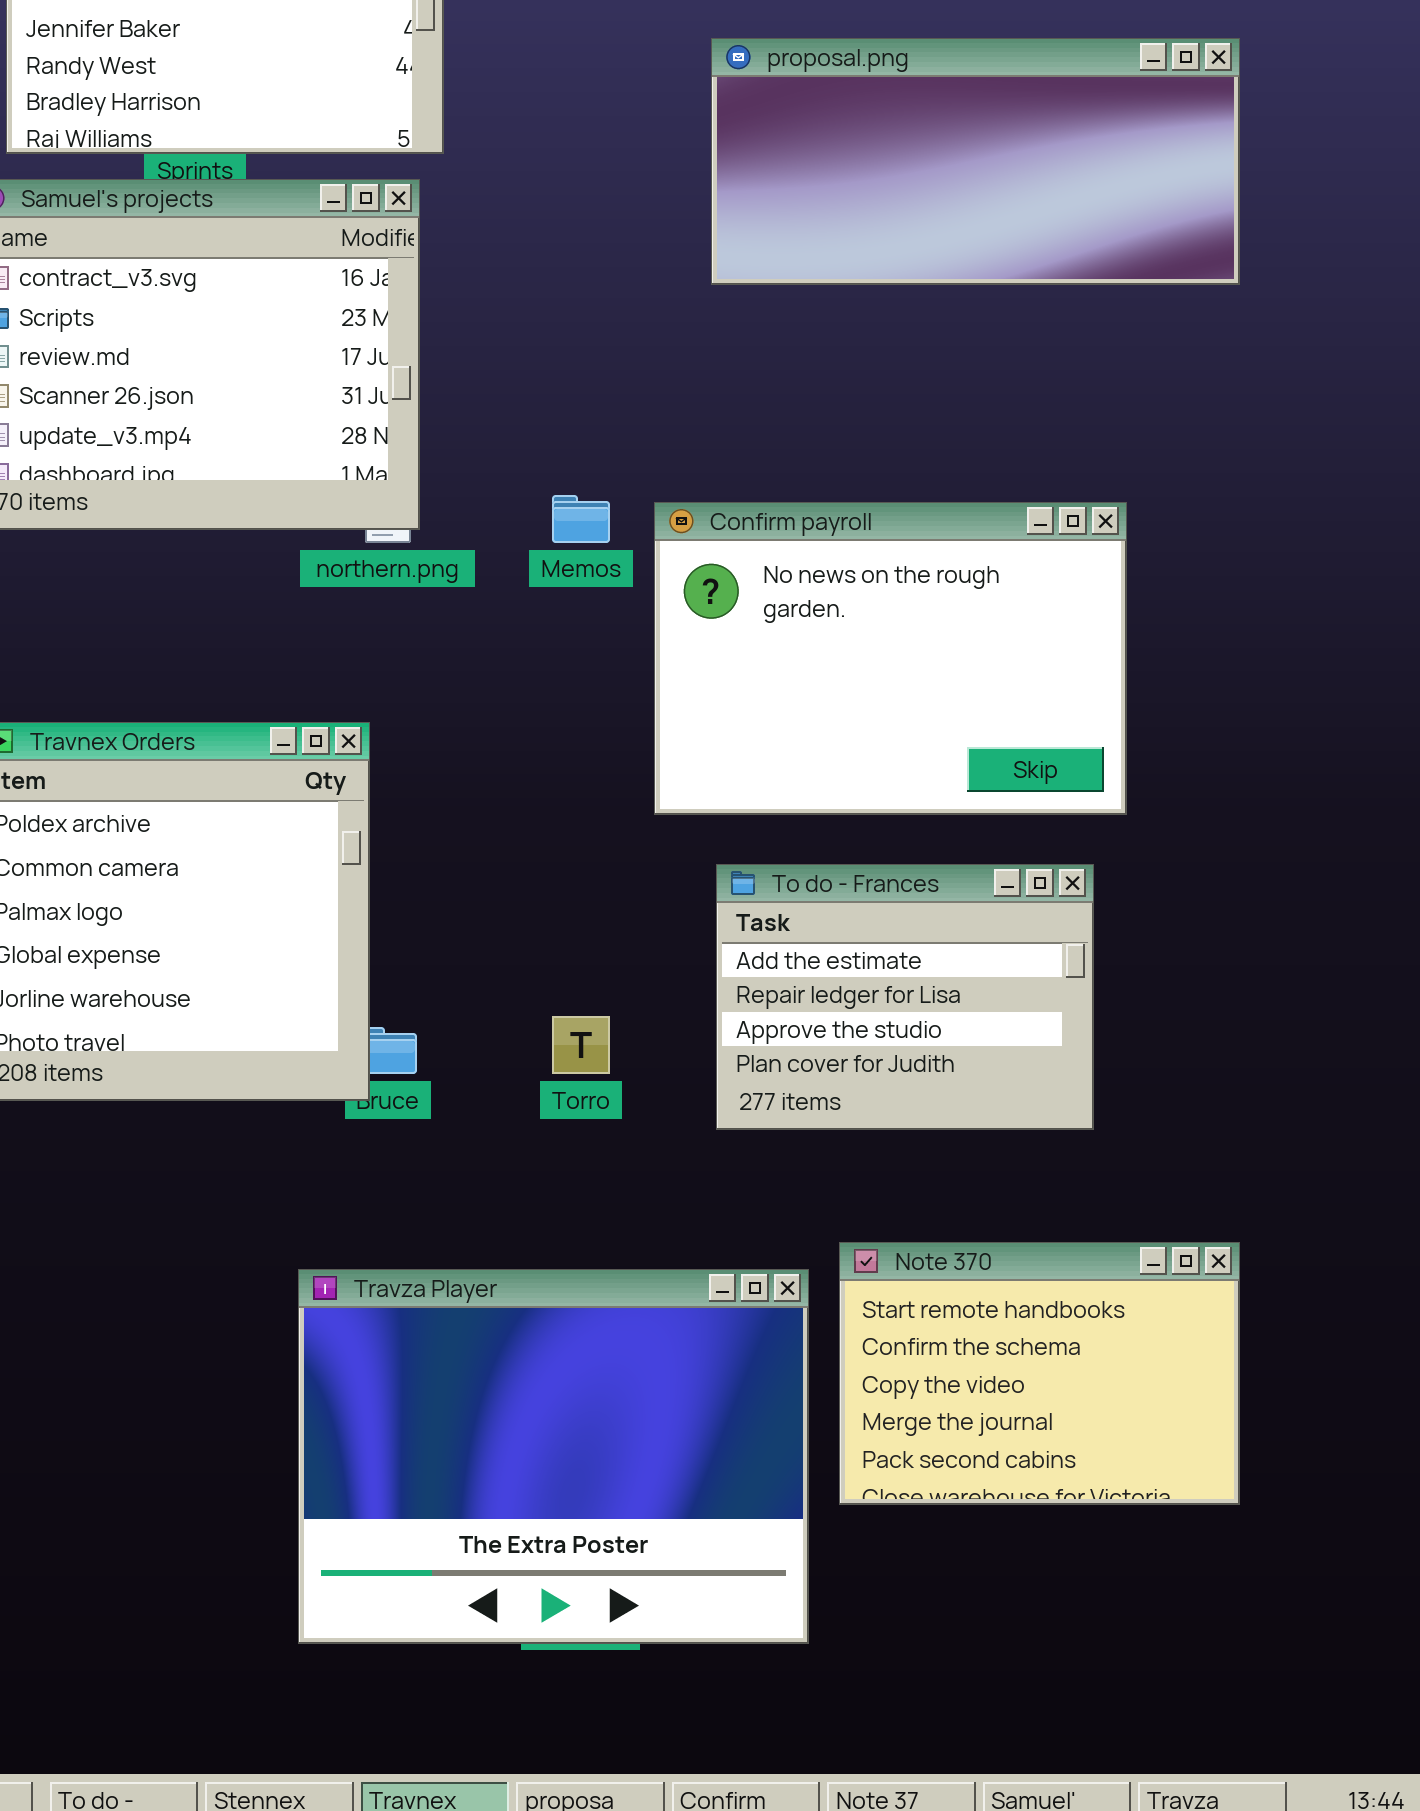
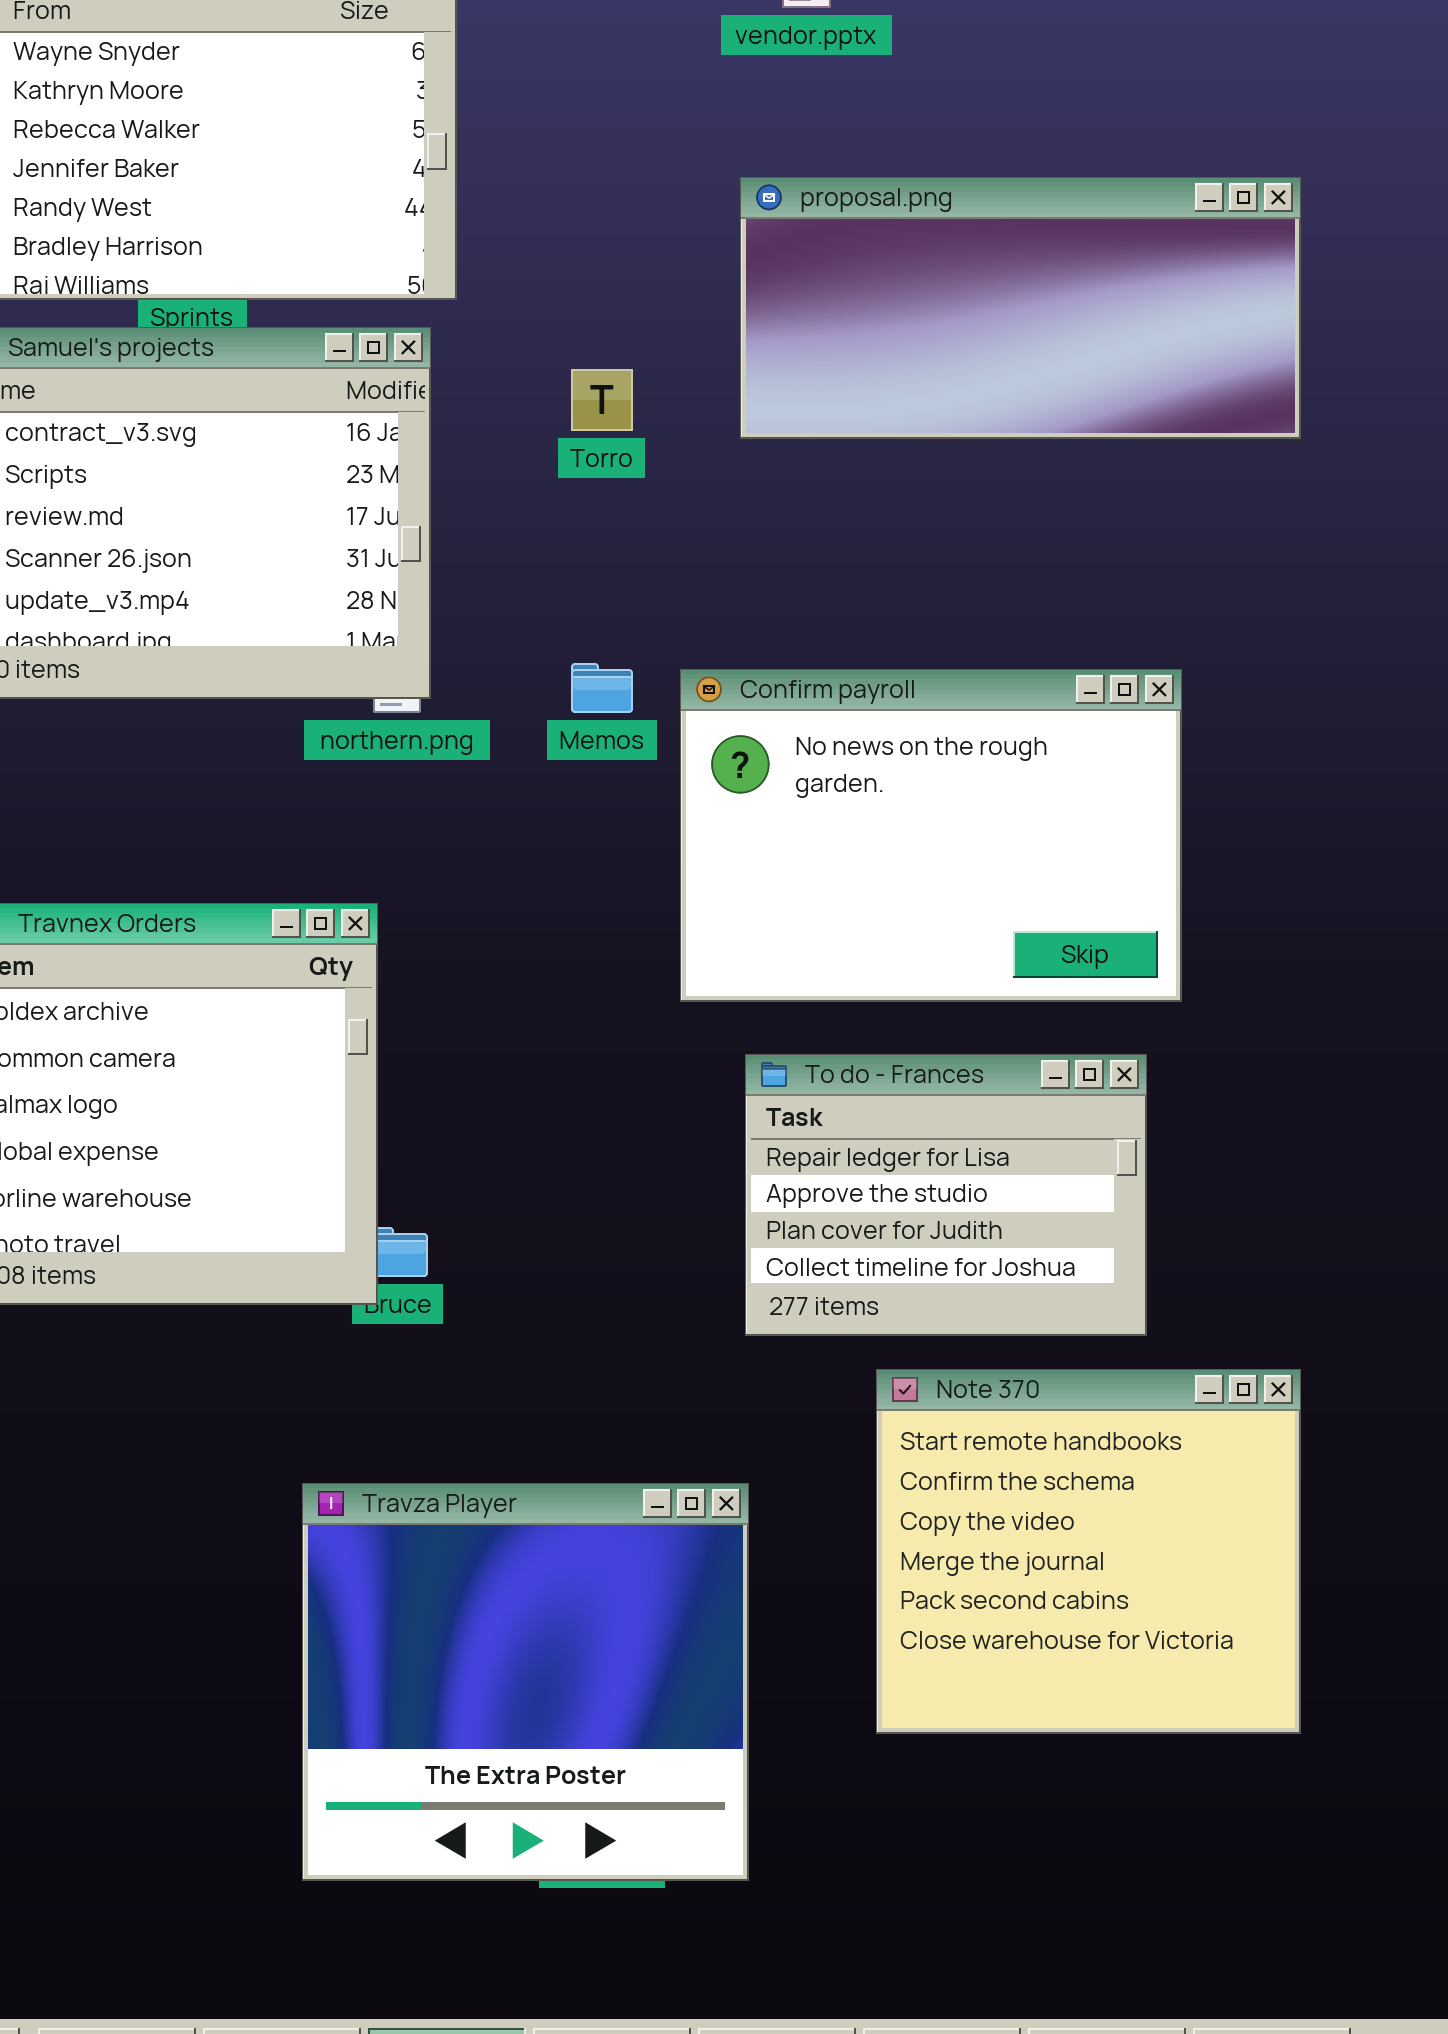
To do - Frances: [716,864,1094,1130] -> [745,1054,1147,1336], scrolled down 1 row
Torro: [552,1016,610,1074] -> [571,369,633,431], moved
Note 370: [839,1242,1240,1505] -> [876,1369,1301,1734], resized
Travza Player: [298,1269,809,1644] -> [302,1483,749,1881], resized

